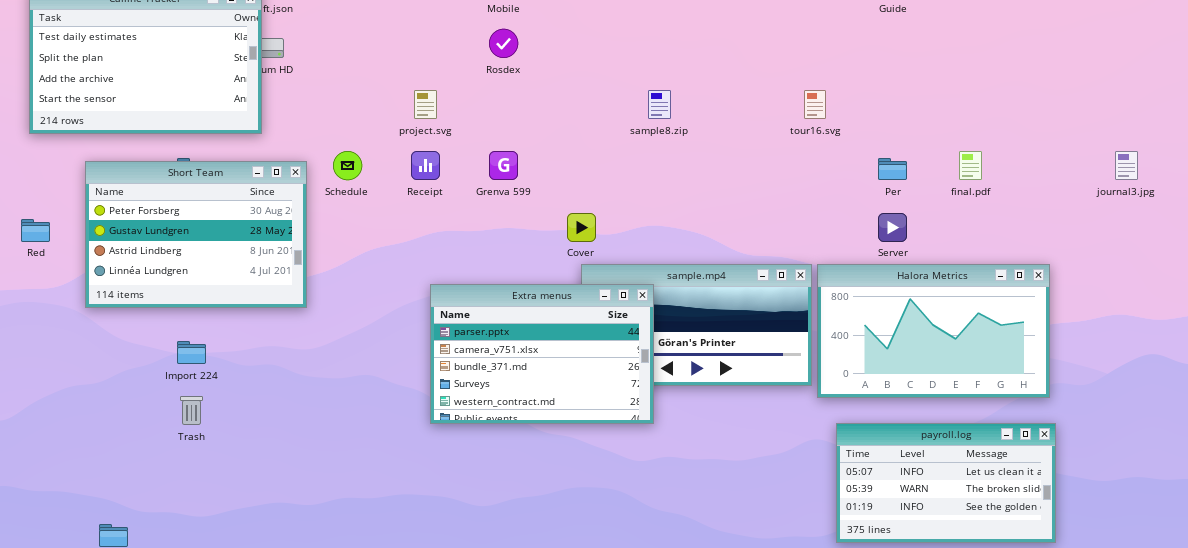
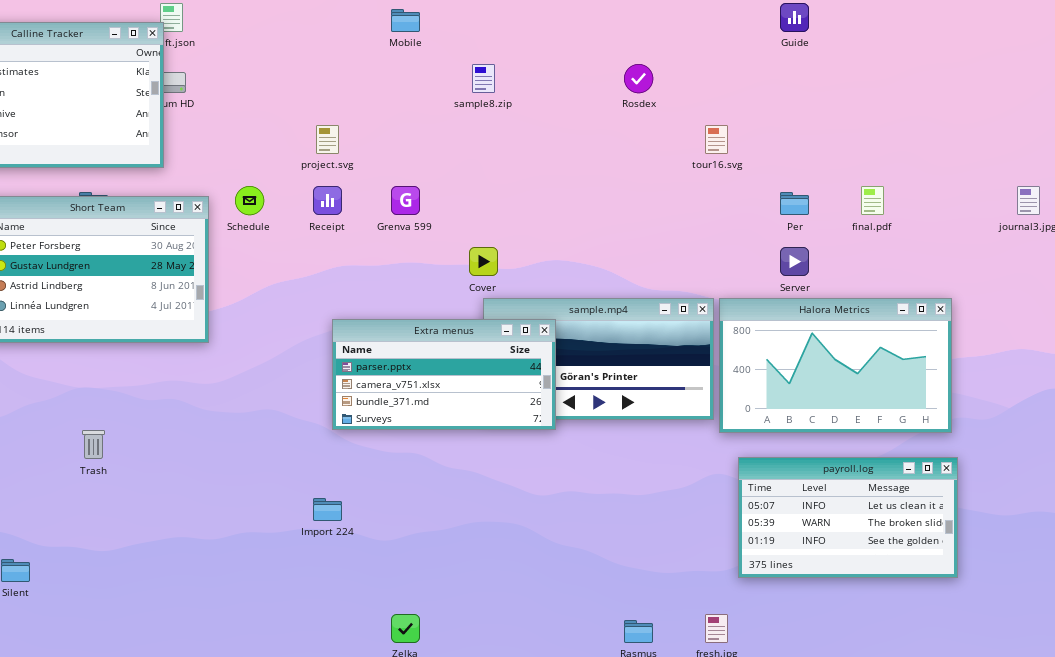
Rosdex: [489,29,518,58] -> [624,64,653,93], moved
sample8.zip: [648,90,671,119] -> [472,64,495,93], moved
Extra menus: [430,284,654,424] -> [332,319,556,430], resized
Import 224: [177,341,206,364] -> [313,498,342,521], moved

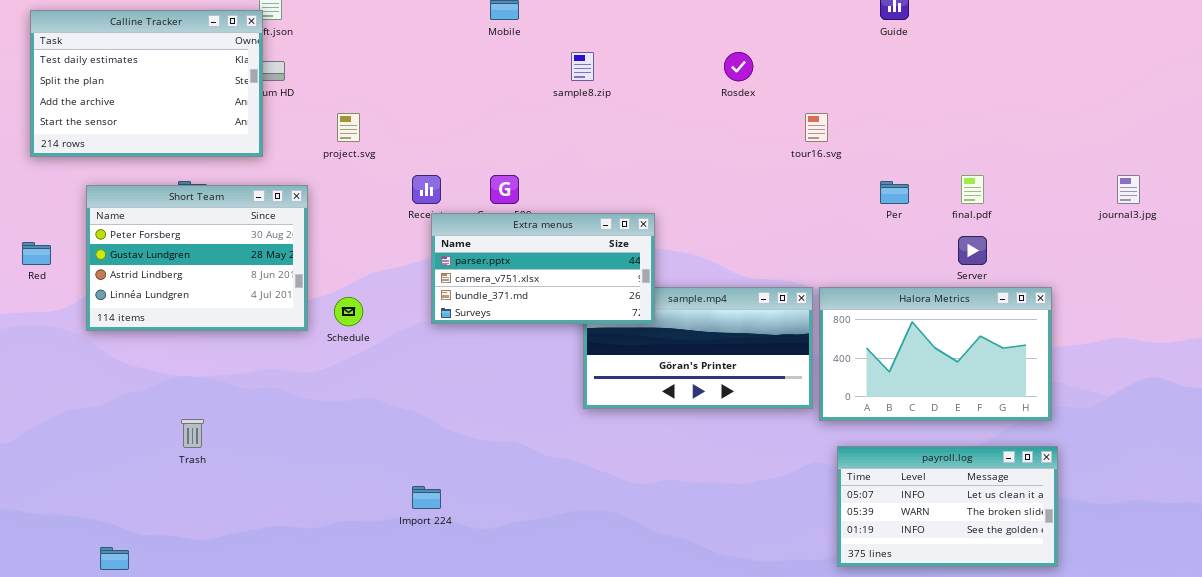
project.svg: [316,125,339,154] -> [337,113,360,142], moved
Schedule: [235,186,264,215] -> [334,297,363,326], moved
Server: [780,247,809,276] -> [958,236,987,265], moved
Extra menus: [332,319,556,430] -> [431,213,655,324], moved

